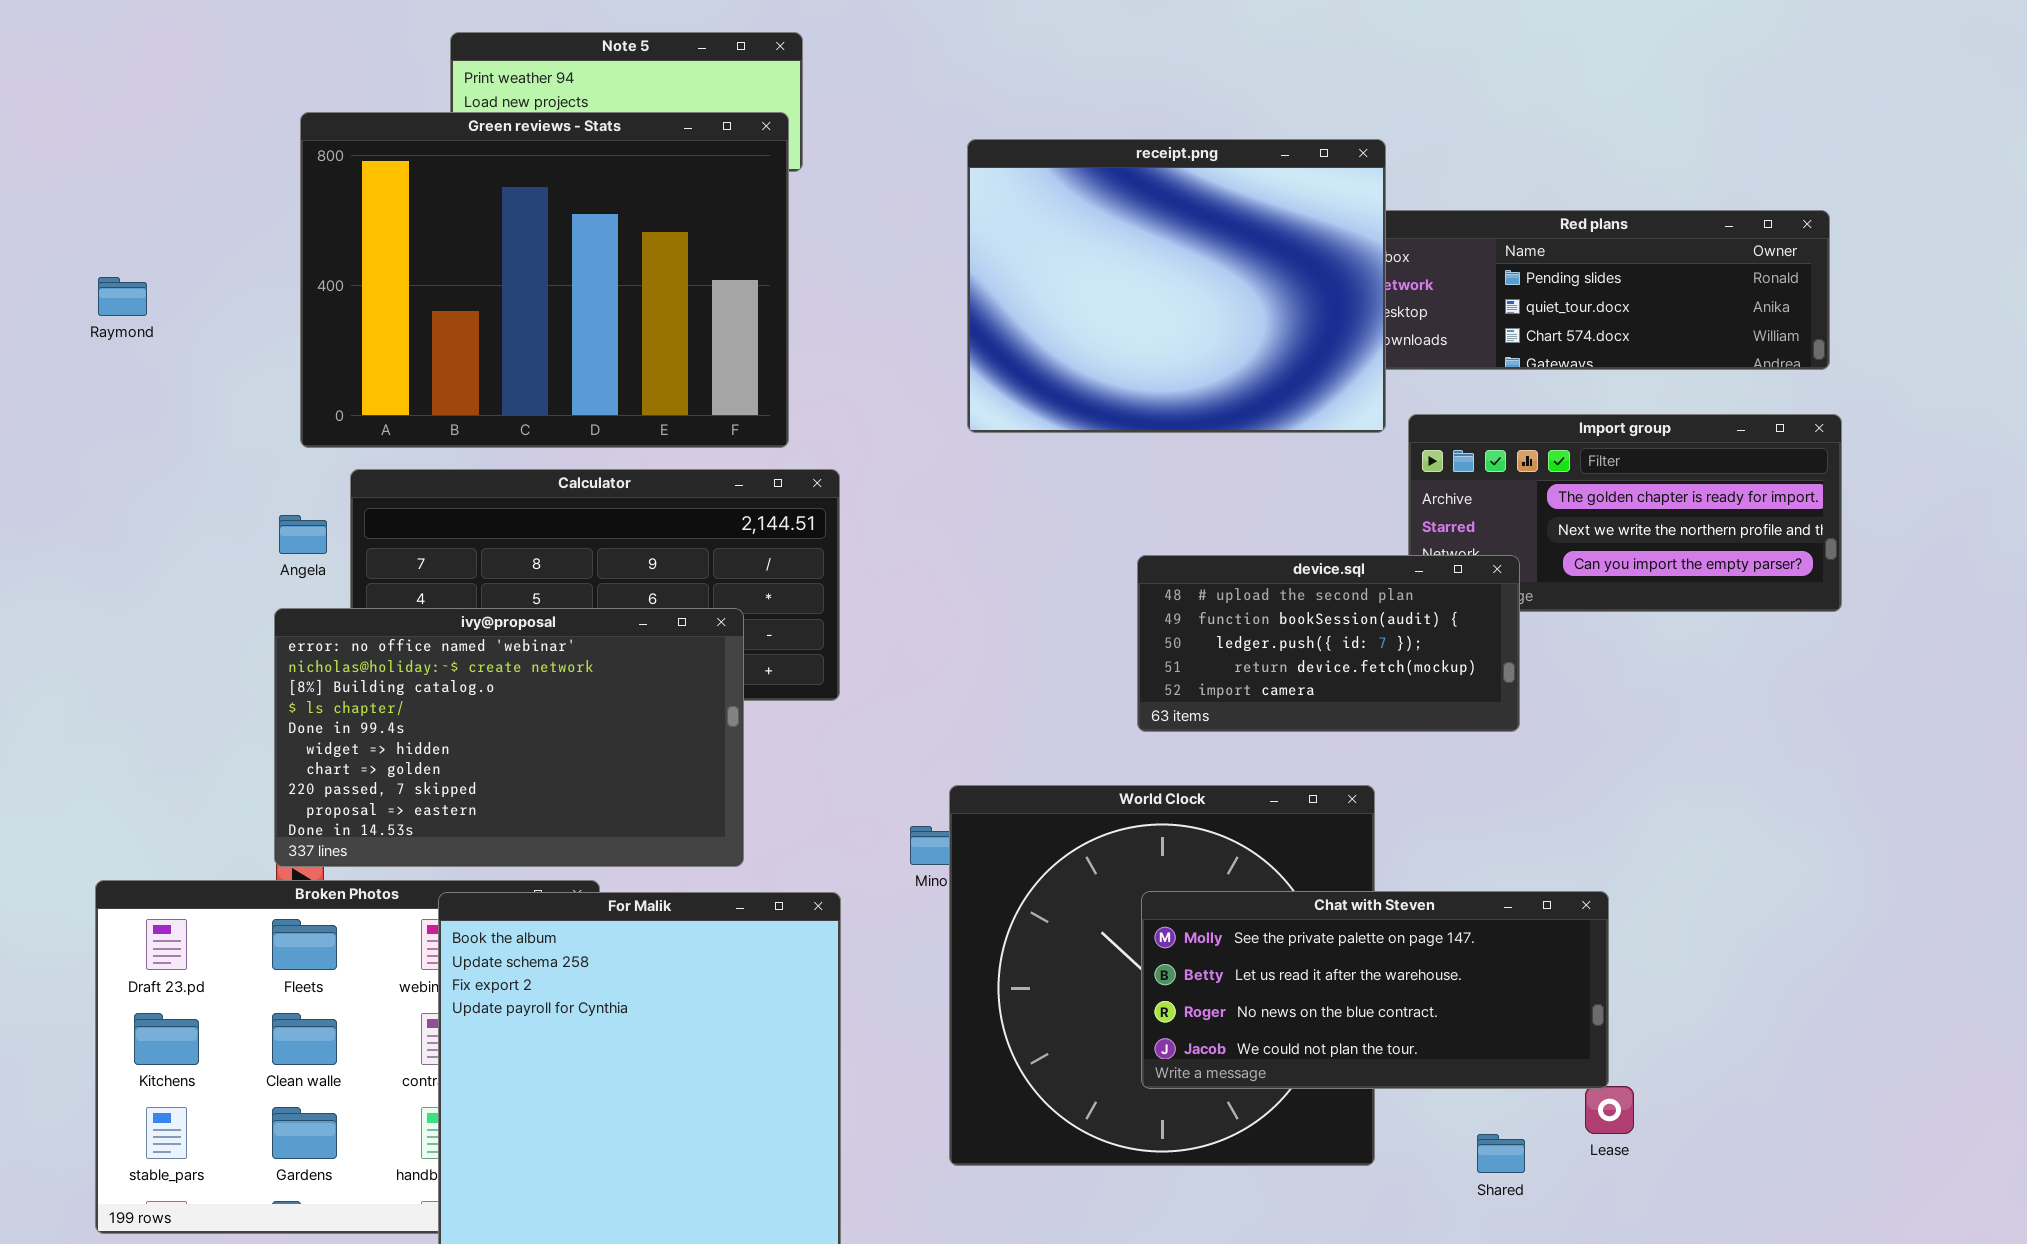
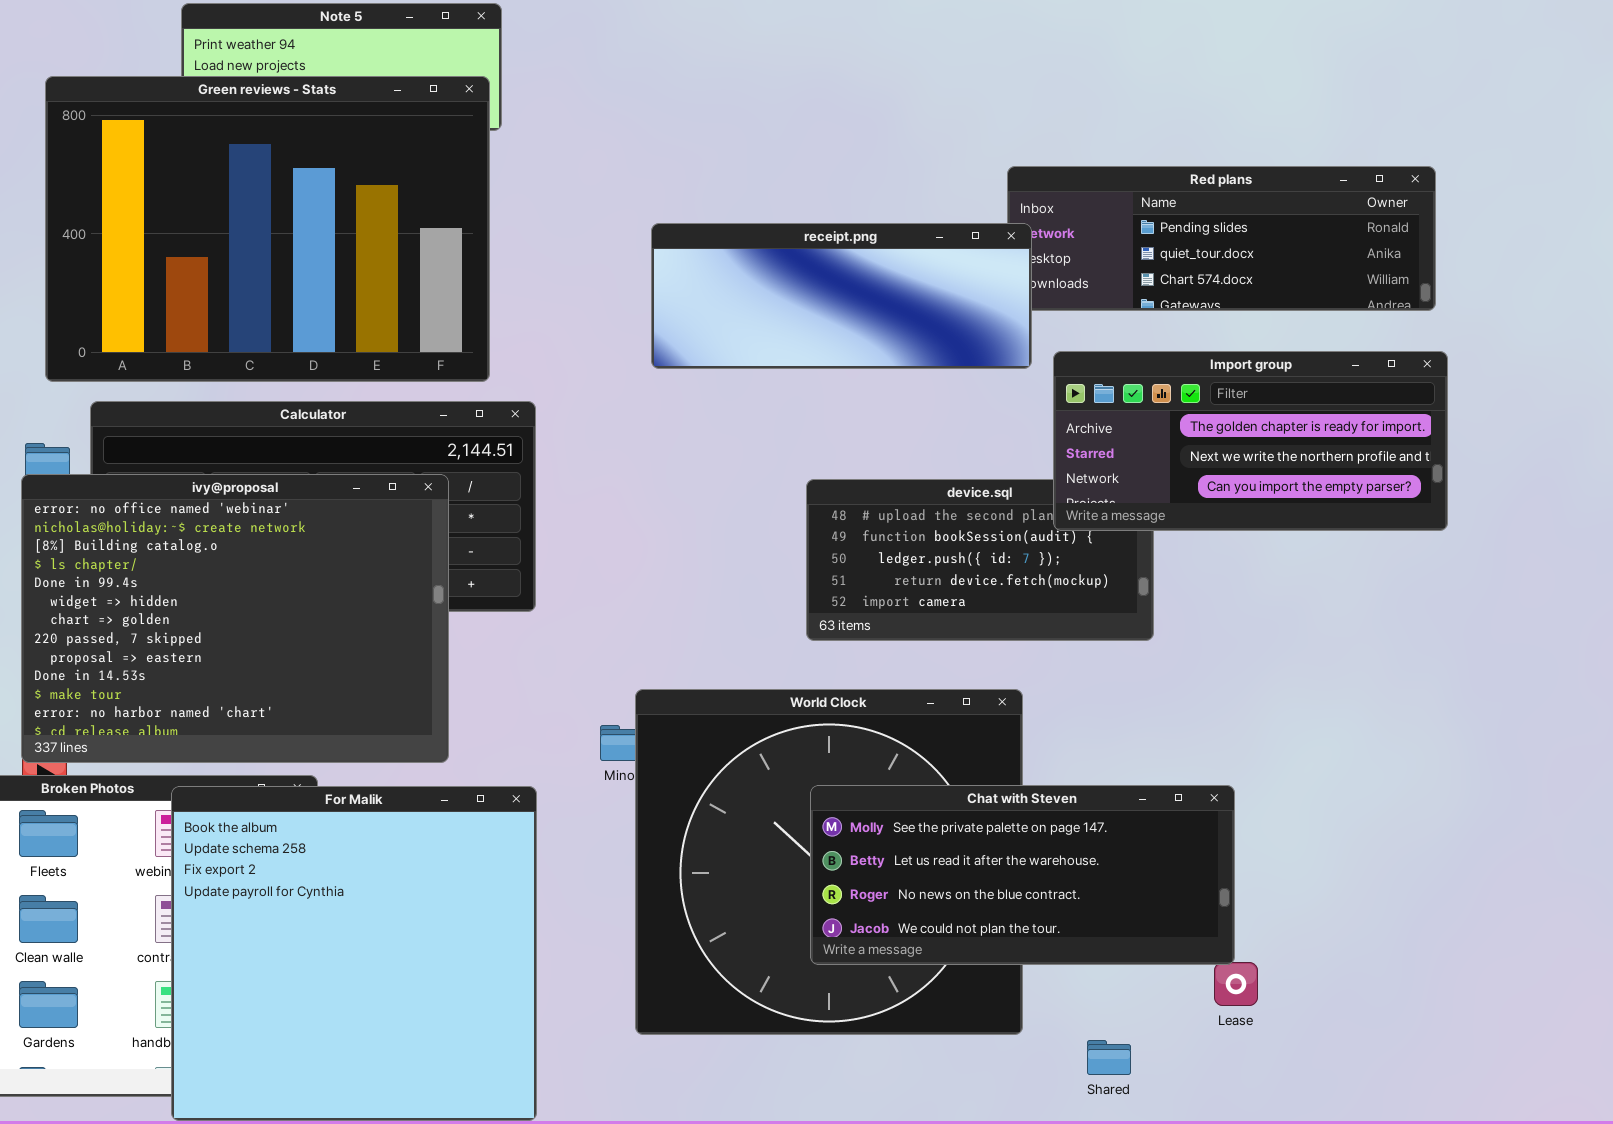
receipt.png: [967,139,1386,433] -> [651,223,1032,369], resized
Import group: [1408,414,1842,612] -> [1053,351,1448,531], raised
ivy@proposal: [274,608,744,867] -> [21,474,449,763], resized
Shared: [1477,1134,1525,1173] -> [1087,1040,1131,1075], moved

